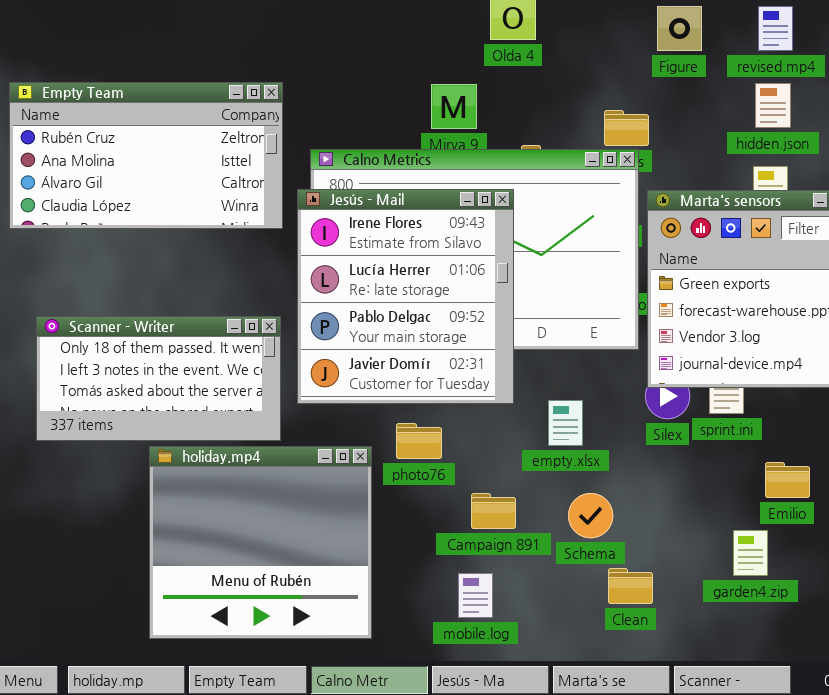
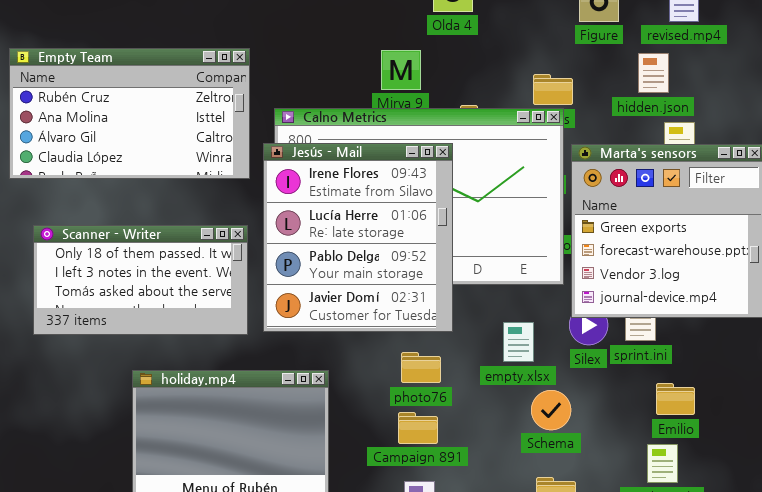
hidden.json: [755,83,791,128] -> [638,53,669,93], moved
Scanner - Writer: [36,316,281,441] -> [33,225,248,335], moved
empty.xlsx: [548,400,583,446] -> [503,322,534,362], moved
photo76: [396,423,442,459] -> [401,352,441,383], moved
Emilio: [765,462,810,498] -> [656,383,695,415], moved
Campaign 891: [471,493,516,529] -> [398,412,438,444], moved
Schema: [568,493,613,538] -> [531,390,571,430], moved

